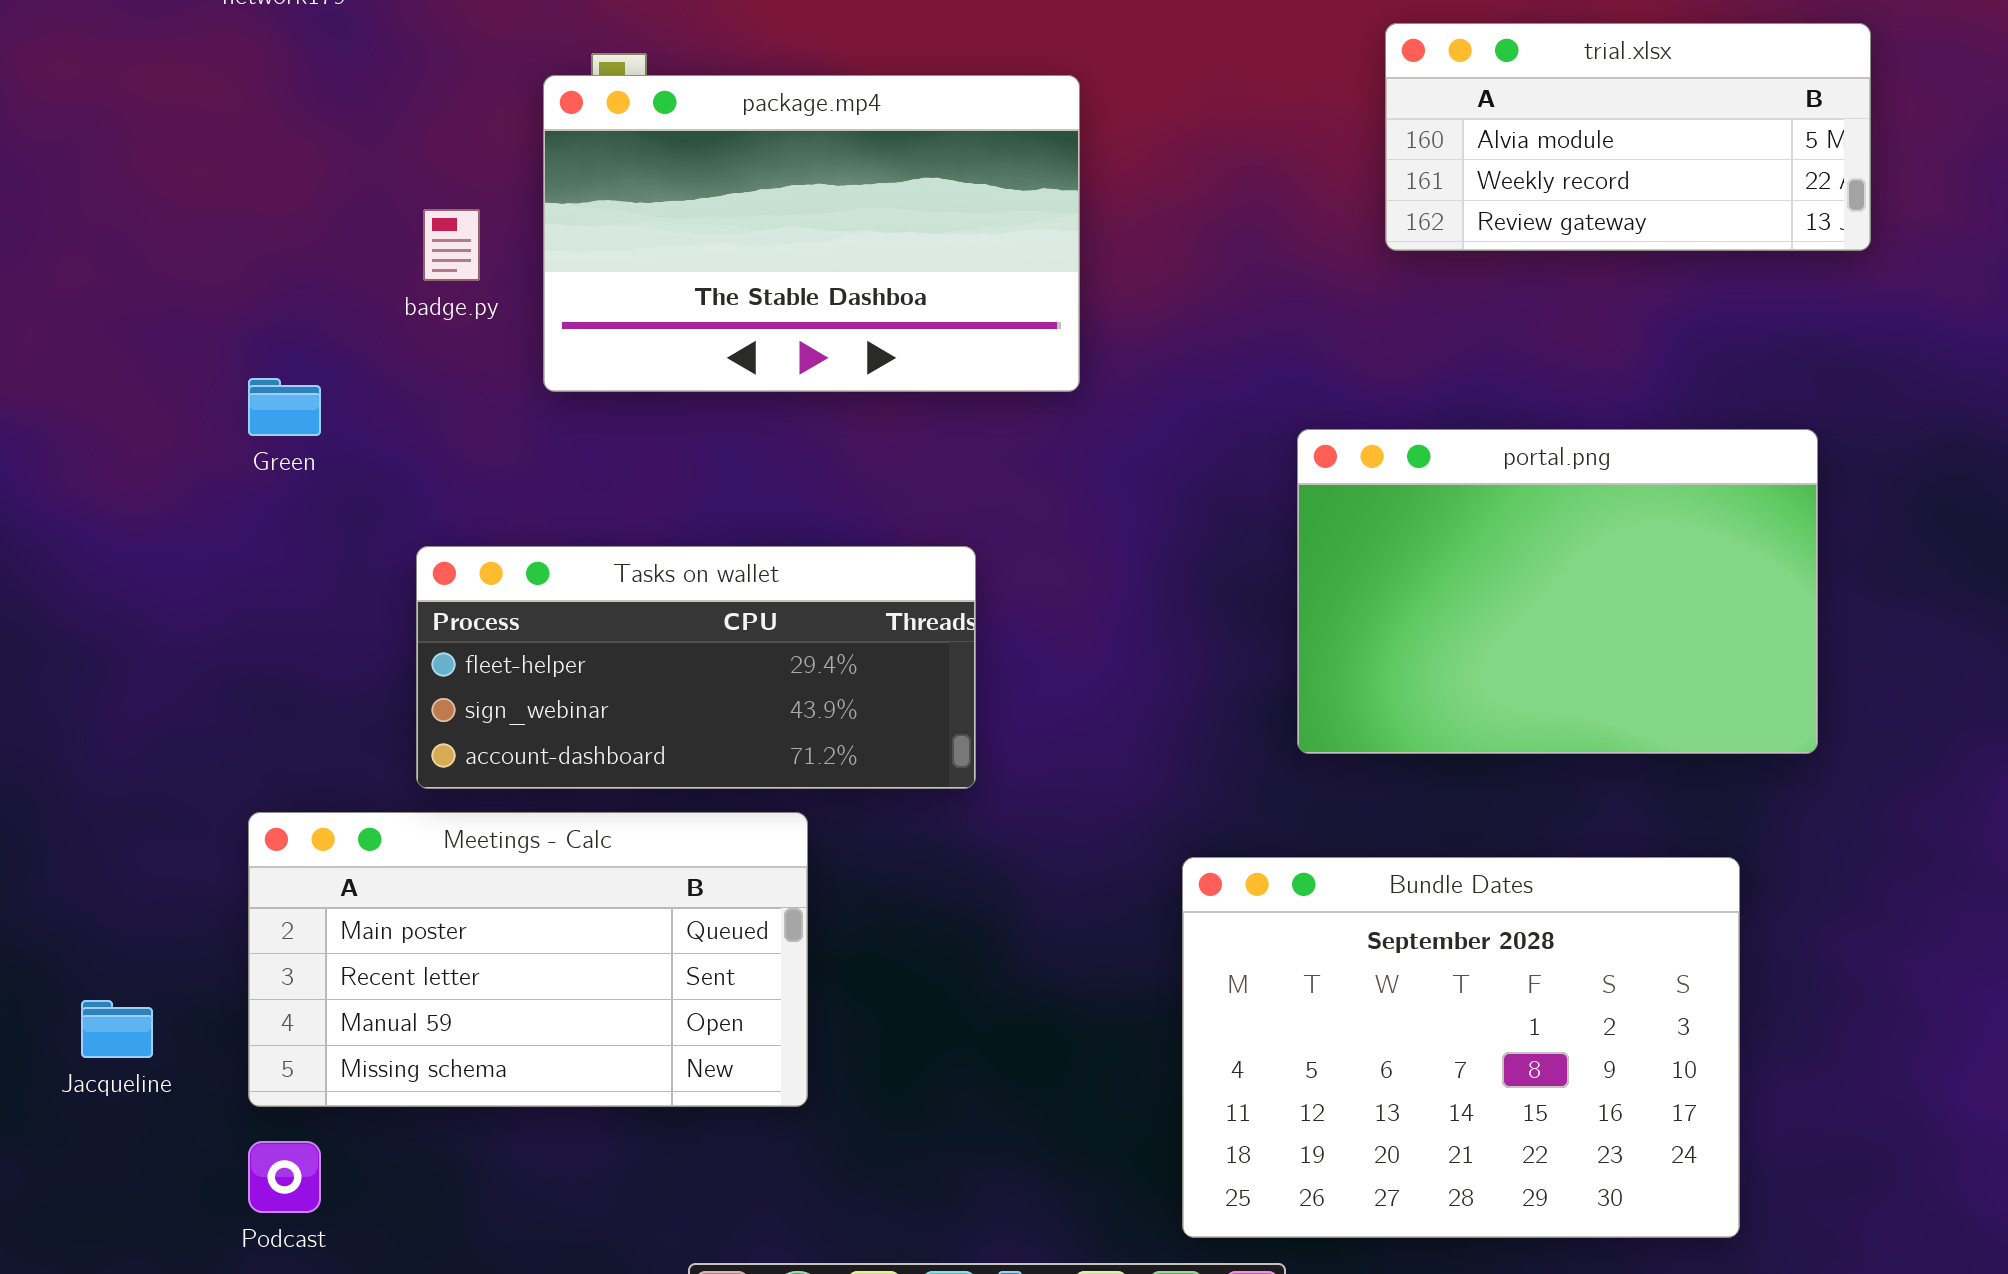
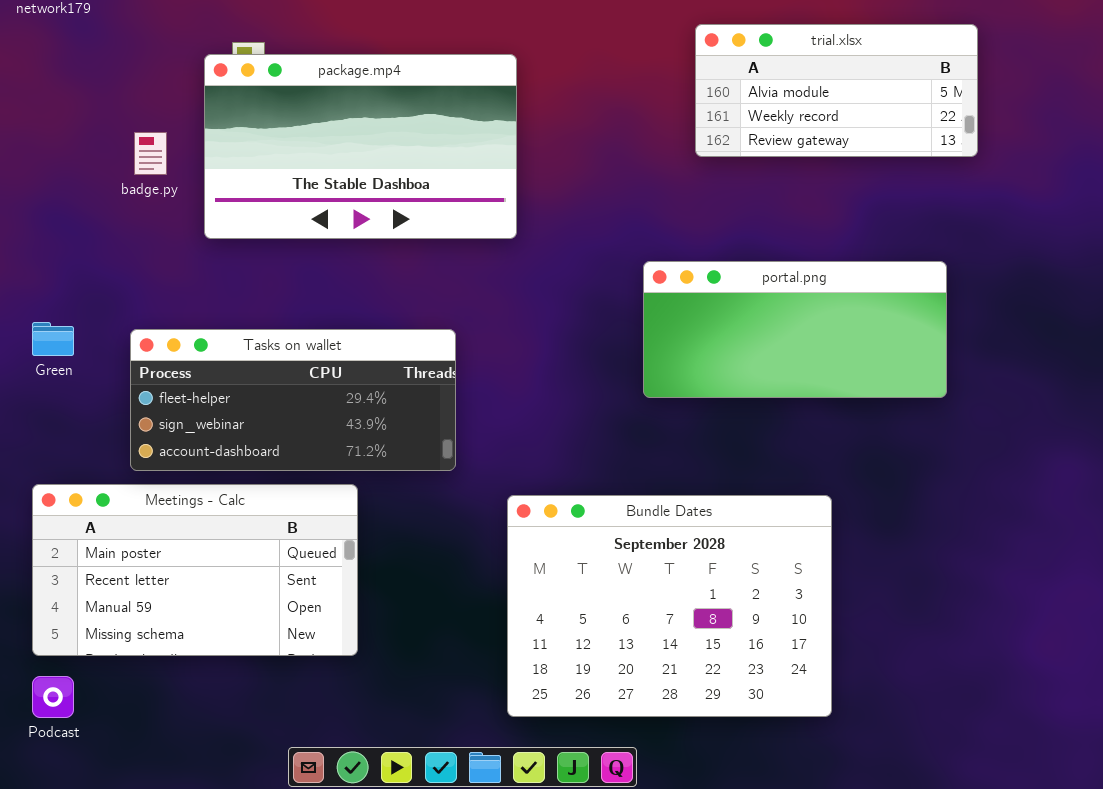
Green: [248,378,321,436] -> [32,322,74,356], moved
portal.png: [1297,429,1818,754] -> [643,261,947,398], resized
Bundle Dates: [1182,857,1740,1238] -> [507,495,832,717], moved

